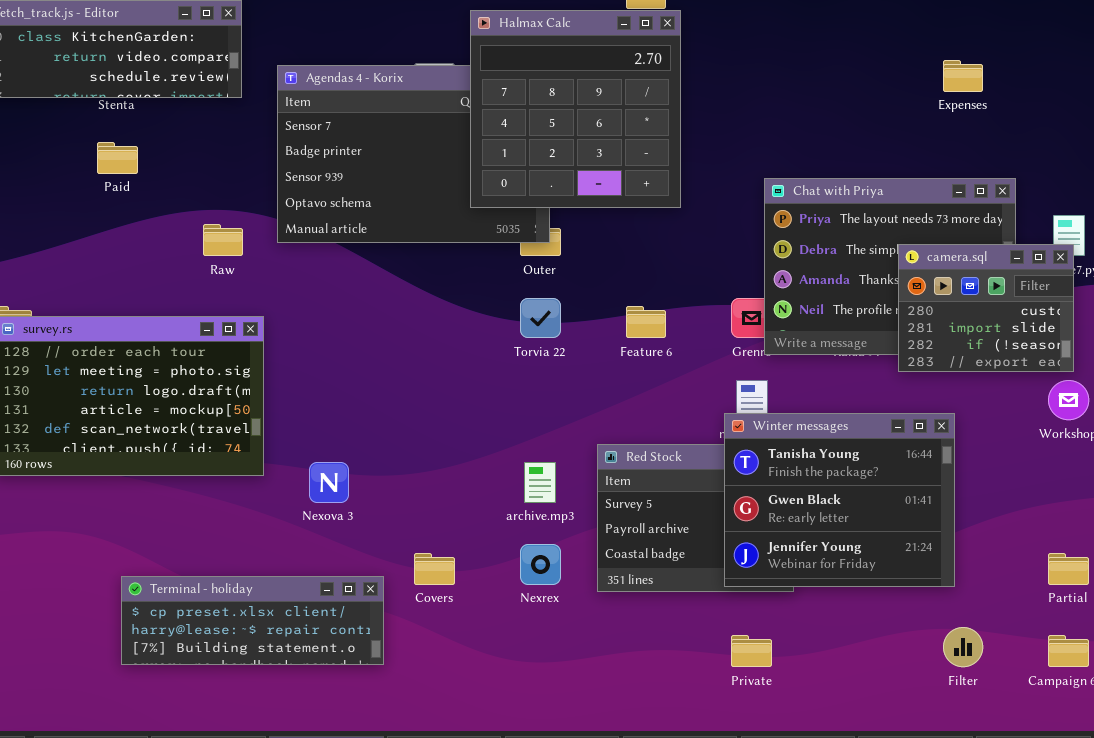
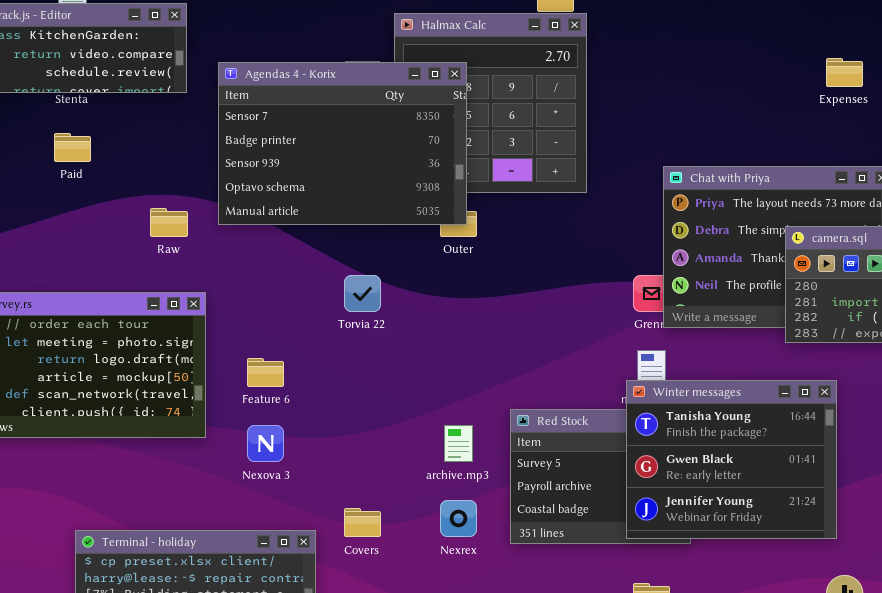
Agendas 4 - Korix: [277,65,550,243] -> [218,62,467,225], raised
Torvia 22: [520,298,561,338] -> [344,275,381,312], moved
Feature 6: [626,306,666,338] -> [247,358,284,387], moved

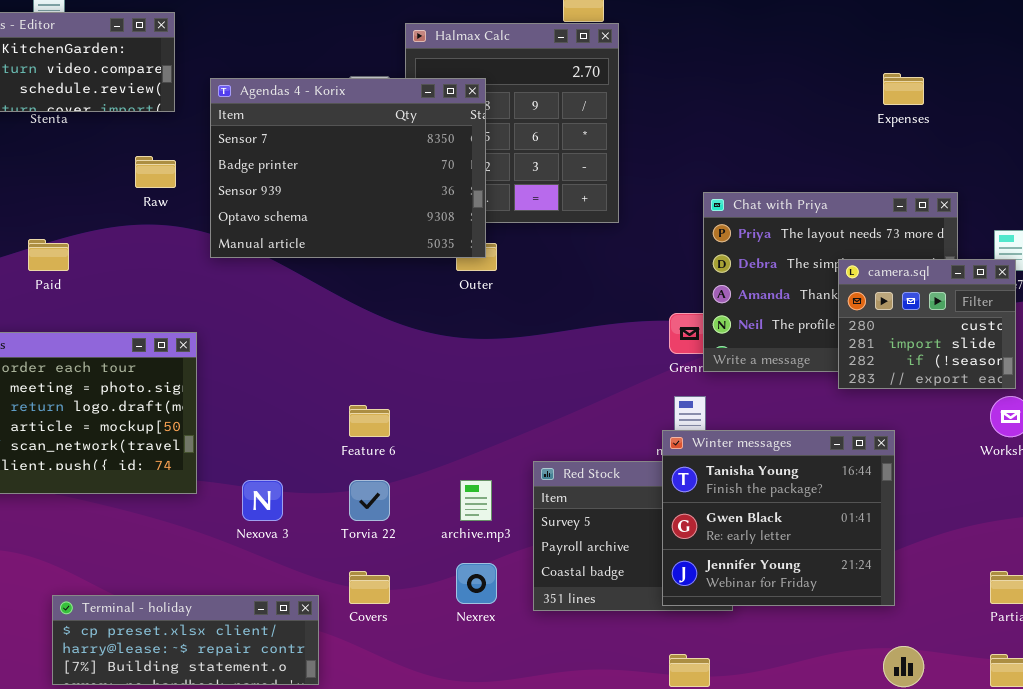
Paid: [54,133,91,162] -> [28,239,69,271], moved
Raw: [150,208,188,237] -> [135,156,176,188], moved
Torvia 22: [344,275,381,312] -> [349,480,390,521], moved
Feature 6: [247,358,284,387] -> [349,405,390,437], moved

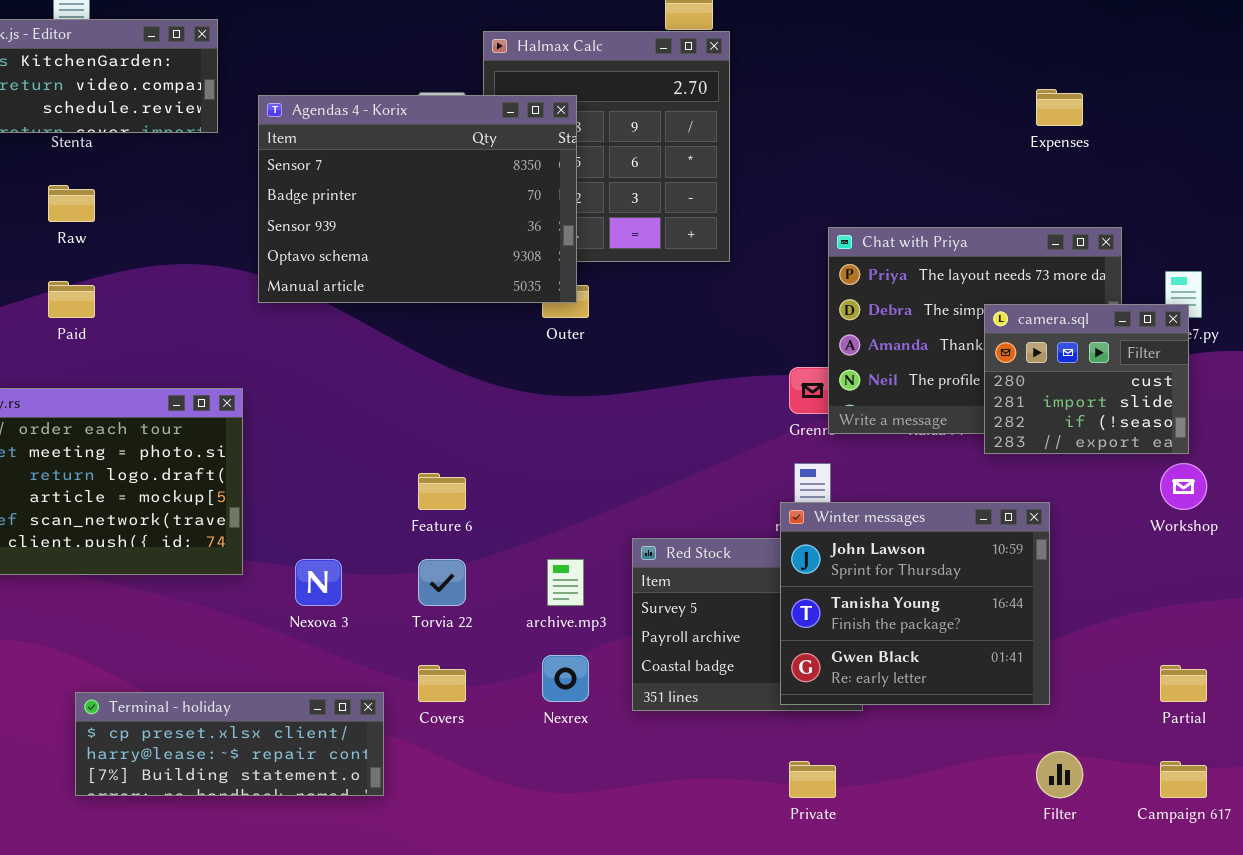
Raw: [135,156,176,188] -> [48,185,95,222], moved
Winter messages: [662,430,895,606] -> [780,502,1050,705], scrolled up 1 row

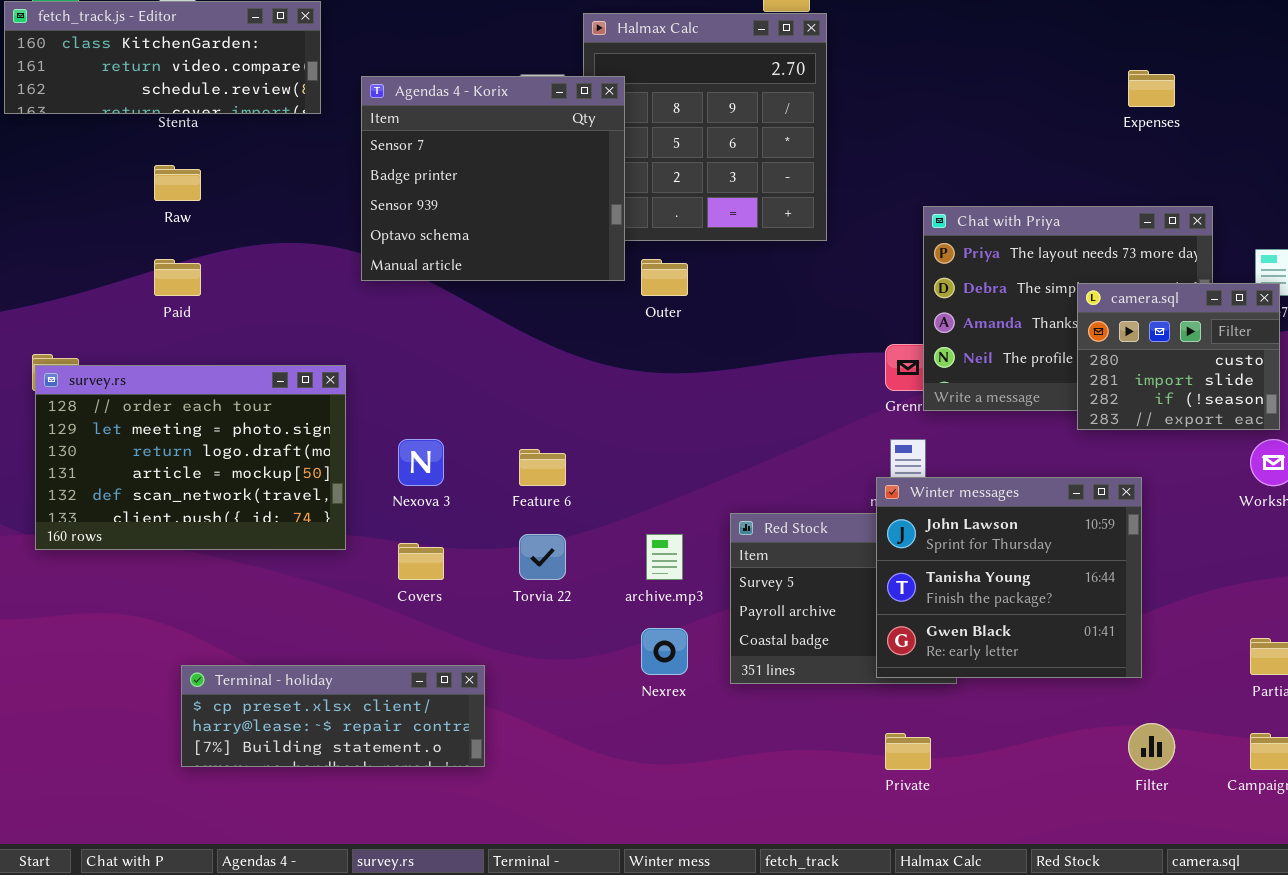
Agendas 4 - Korix: [258,95,577,303] -> [361,76,625,281], resized
Nexova 3: [295,559,342,606] -> [398,439,444,486], moved
Covers: [418,665,466,702] -> [398,543,444,580], moved

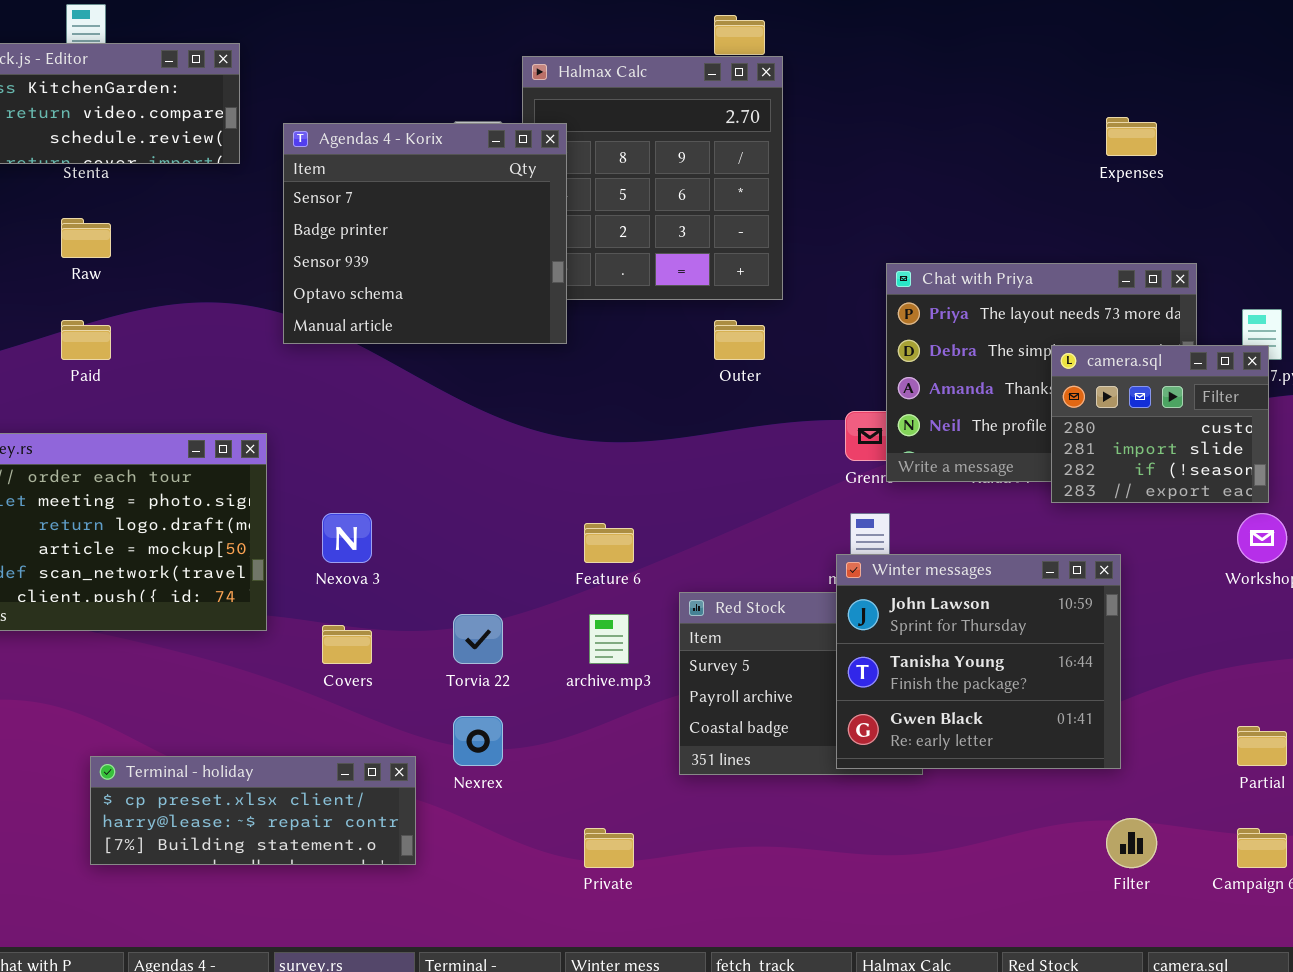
Outer: [641,259,688,296] -> [714,320,765,360], moved
Feature 6: [519,449,566,486] -> [584,523,634,563], moved
Nexrex: [641,628,688,675] -> [453,716,503,766], moved
Private: [885,733,931,770] -> [584,828,634,868], moved

